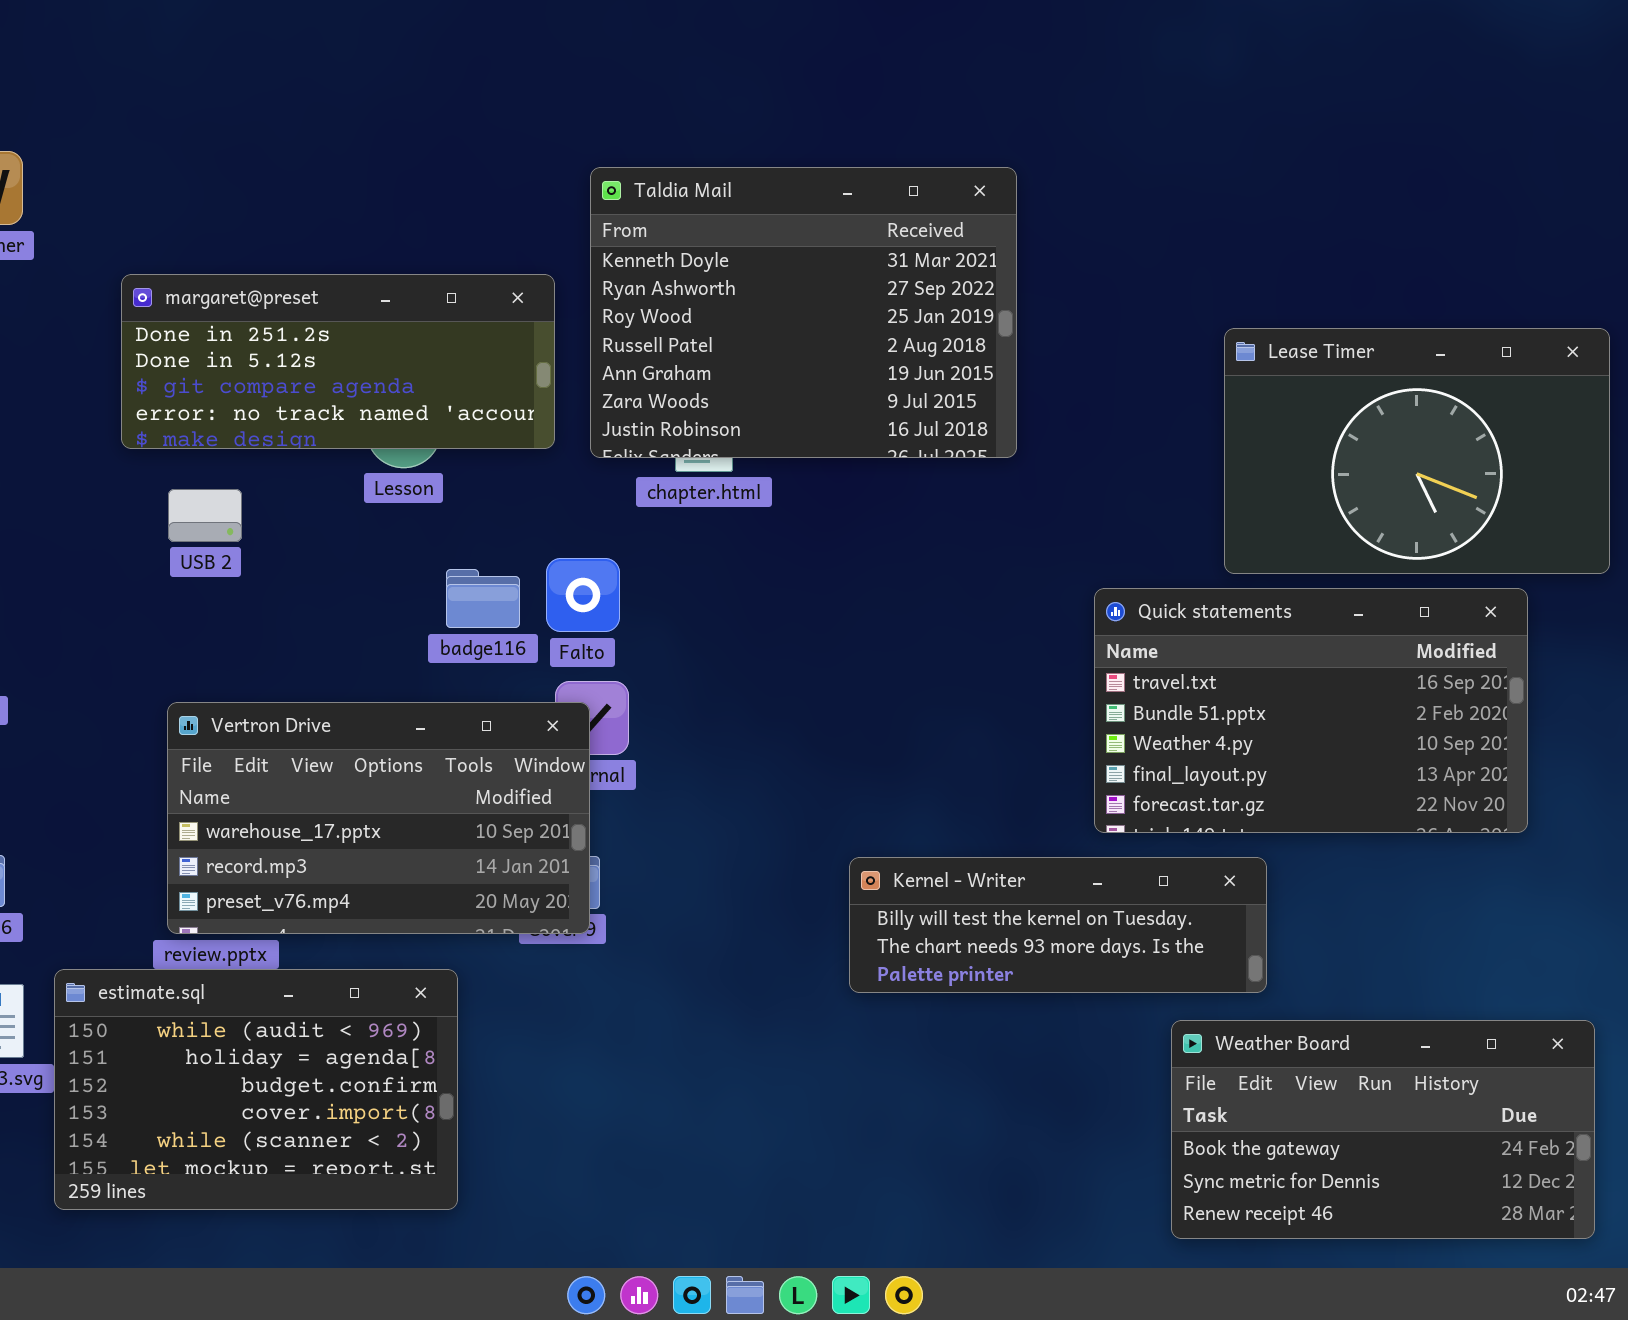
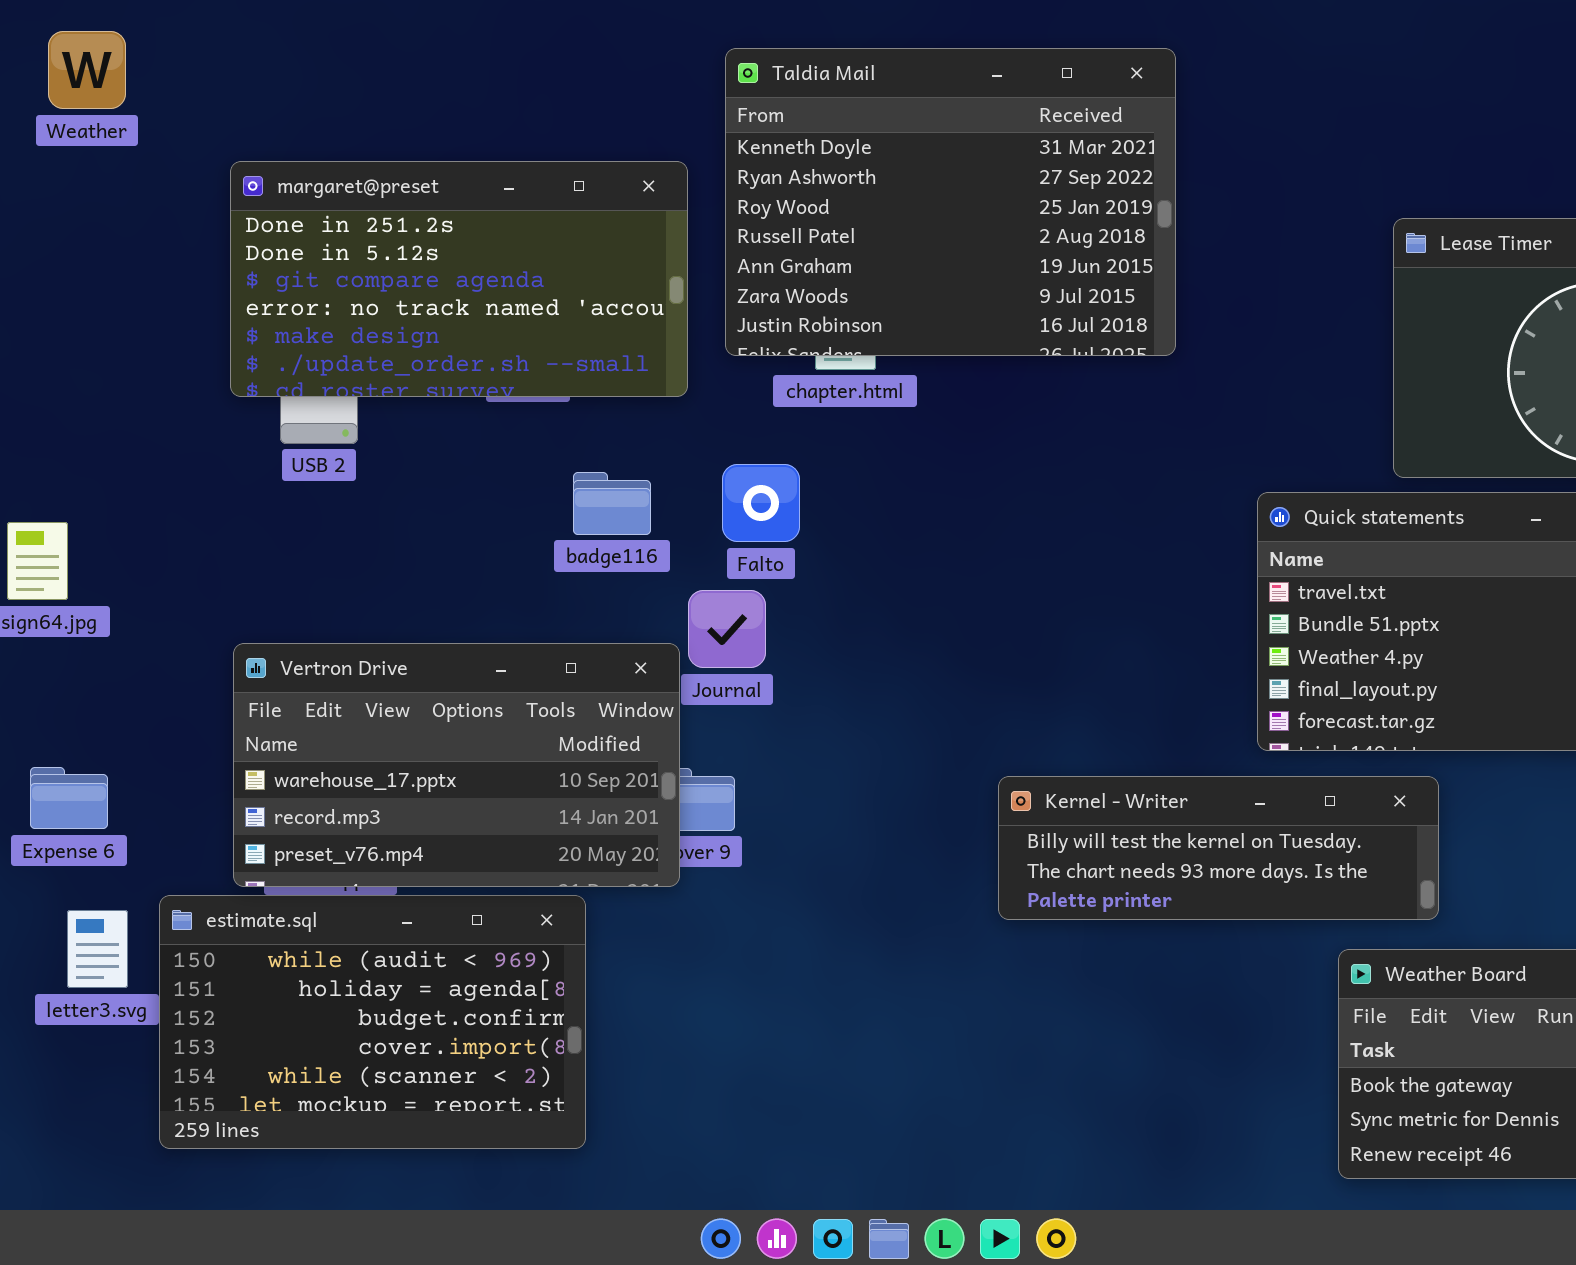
margaret@preset: [121,274,555,449] -> [230,161,688,397], resized
Falto: [546,558,620,632] -> [722,464,800,542], moved
Vertron Drive: [167,702,590,934] -> [233,643,680,887], moved

